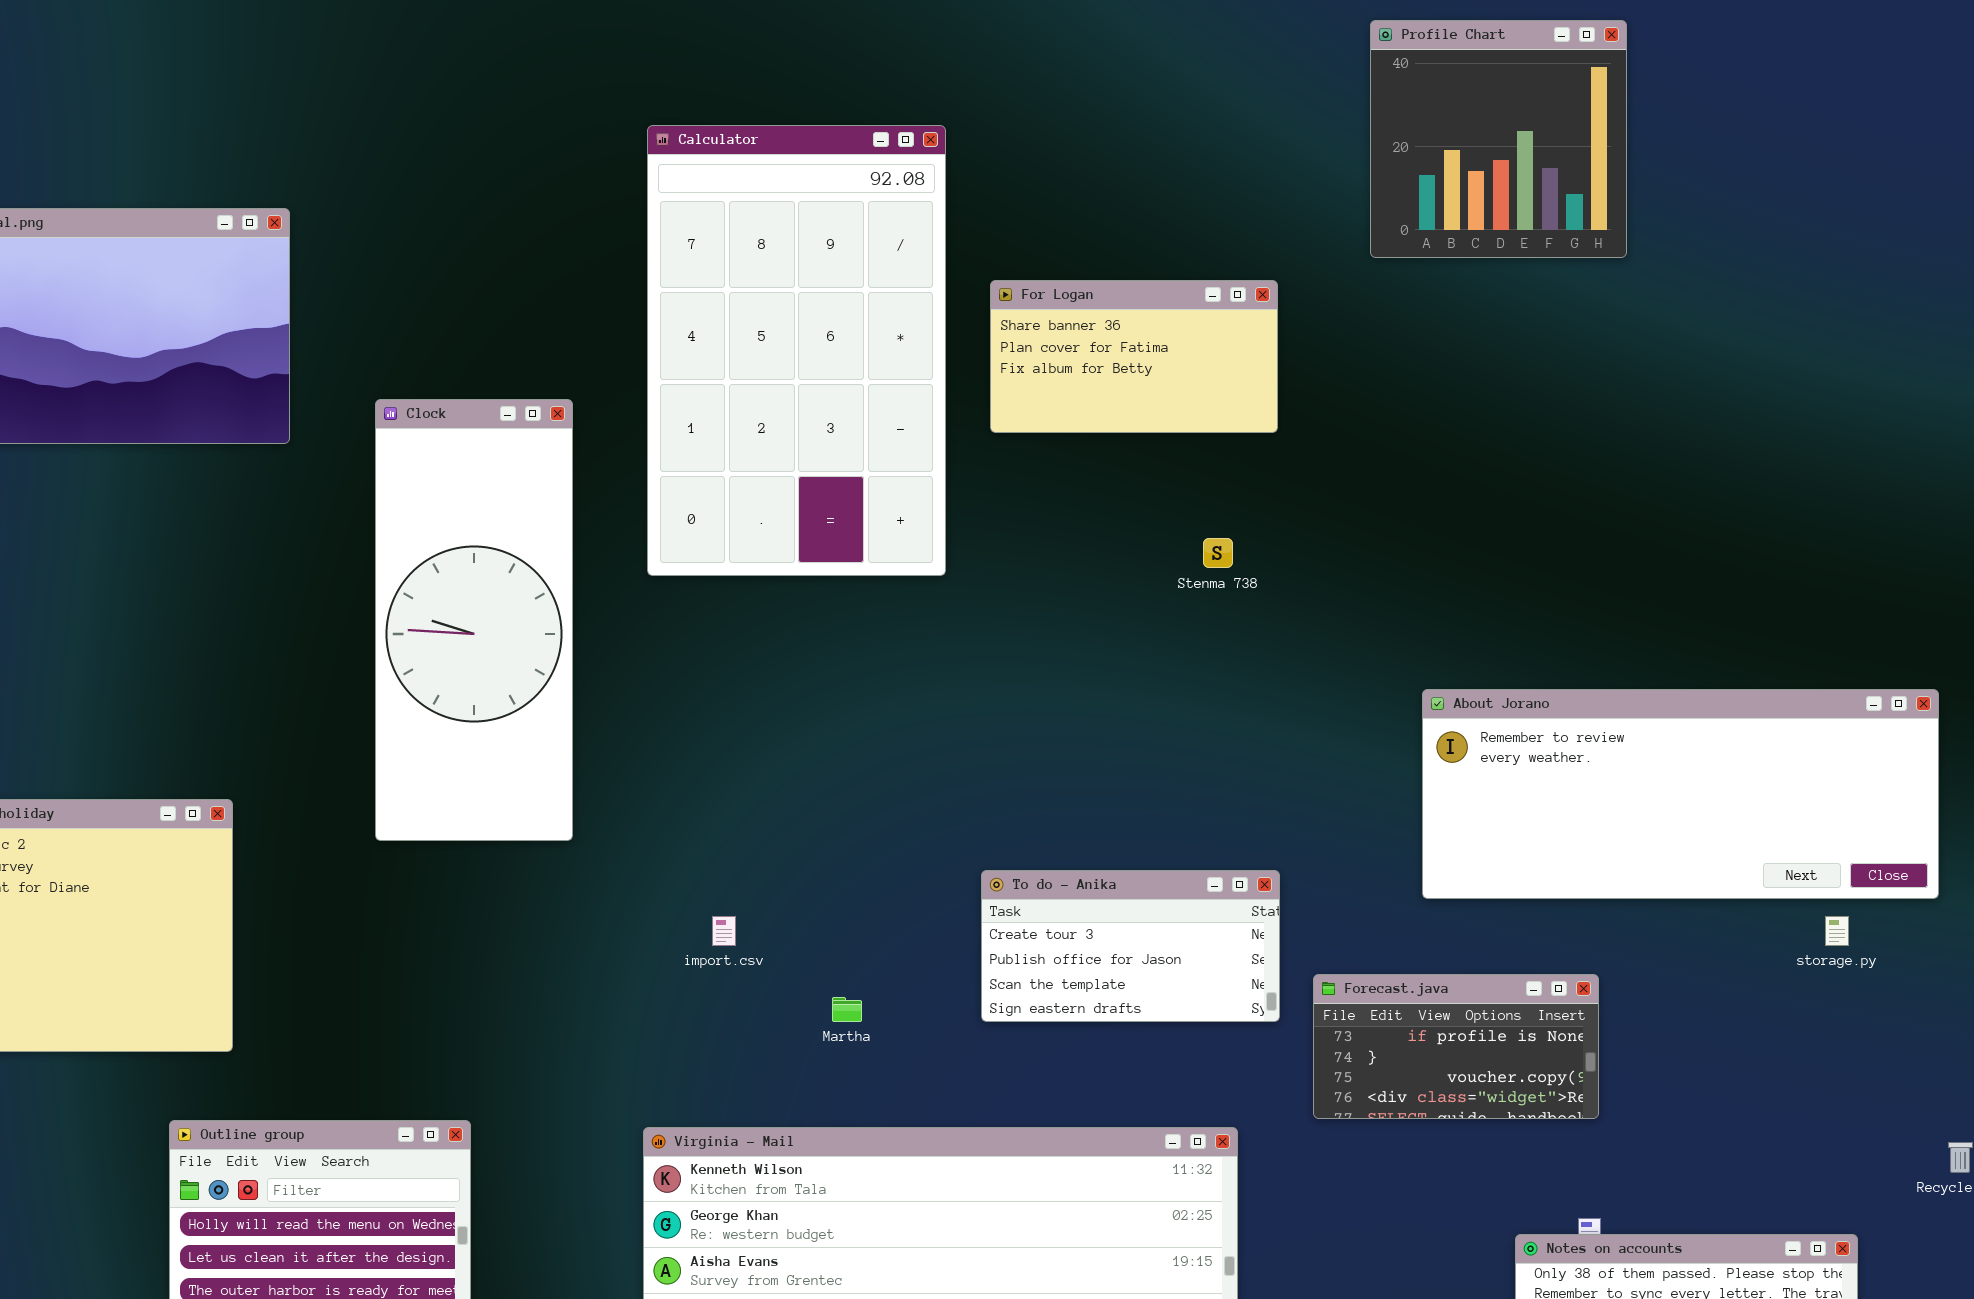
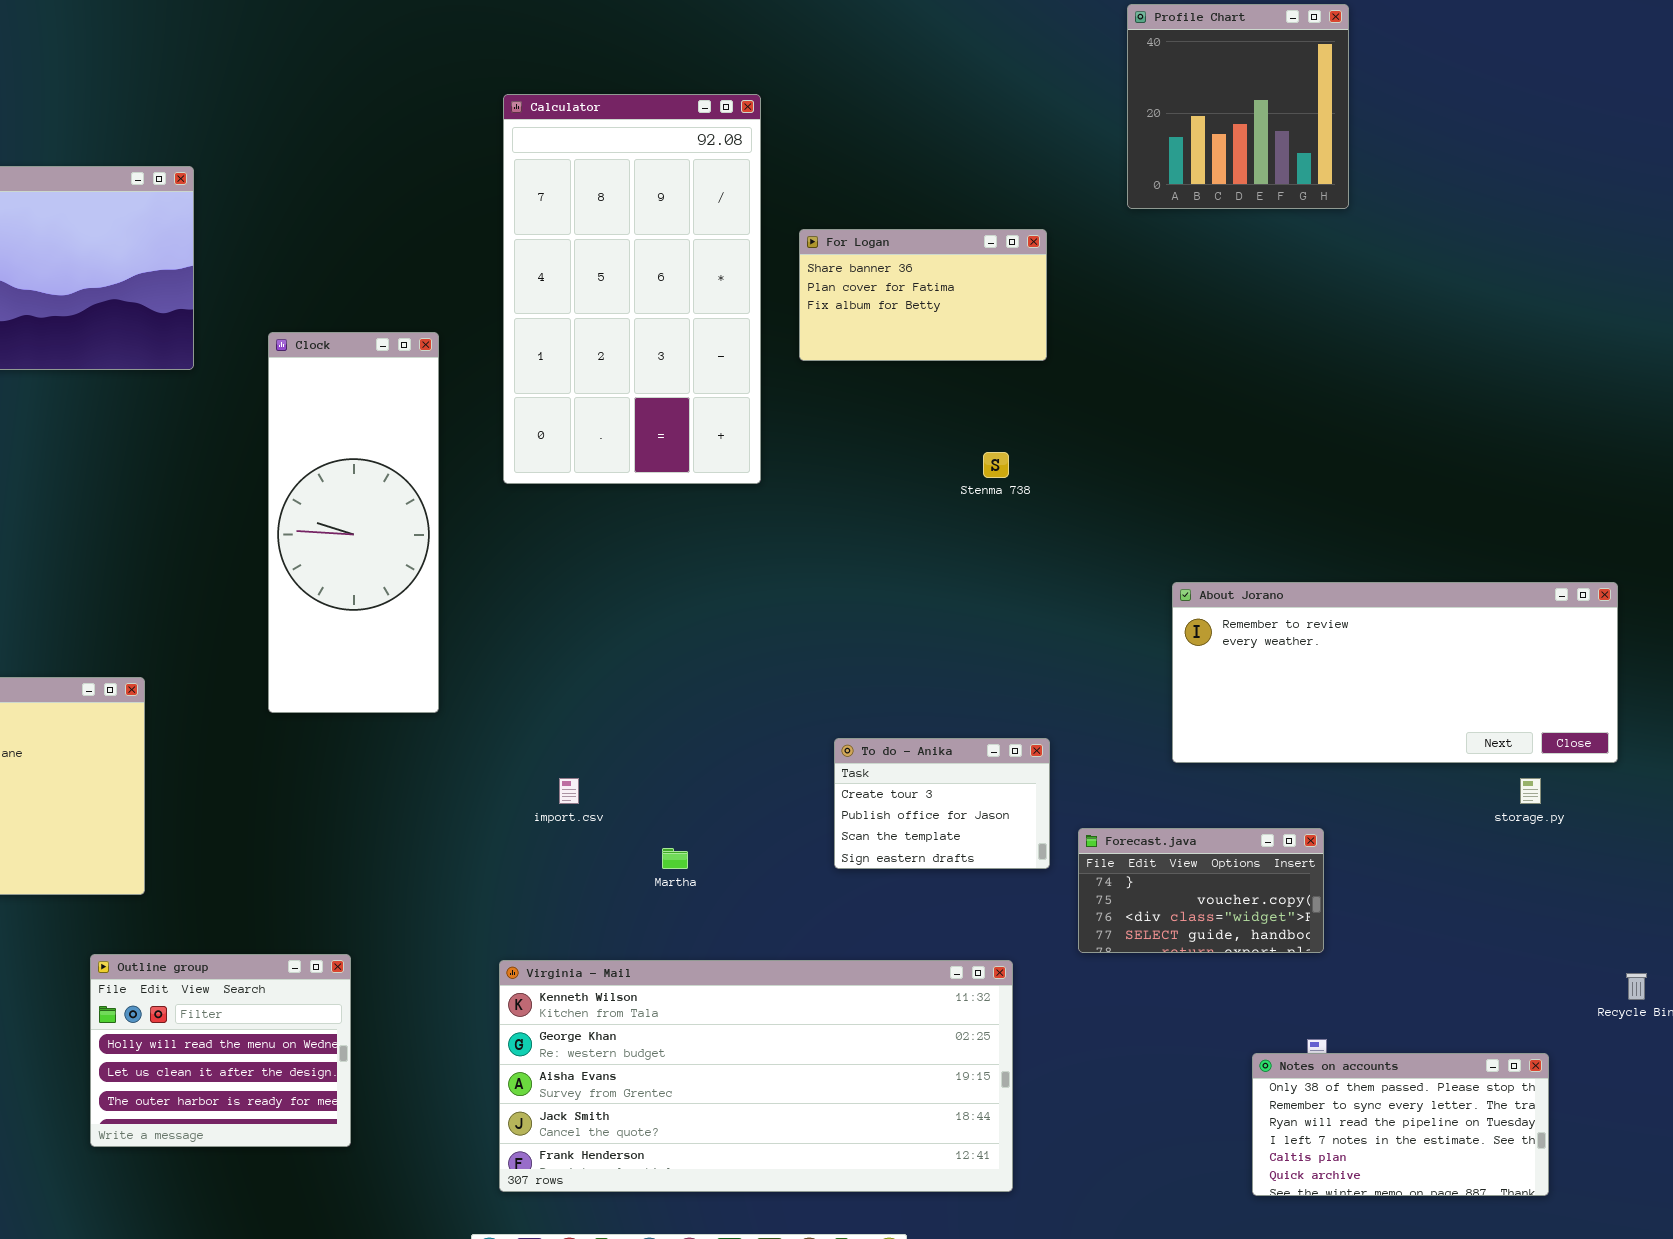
To do - Anika: [981,870,1280,1022] -> [834,738,1050,869], resized
Forecast.java: [1313,974,1599,1119] -> [1078,828,1324,953], scrolled down 1 row

